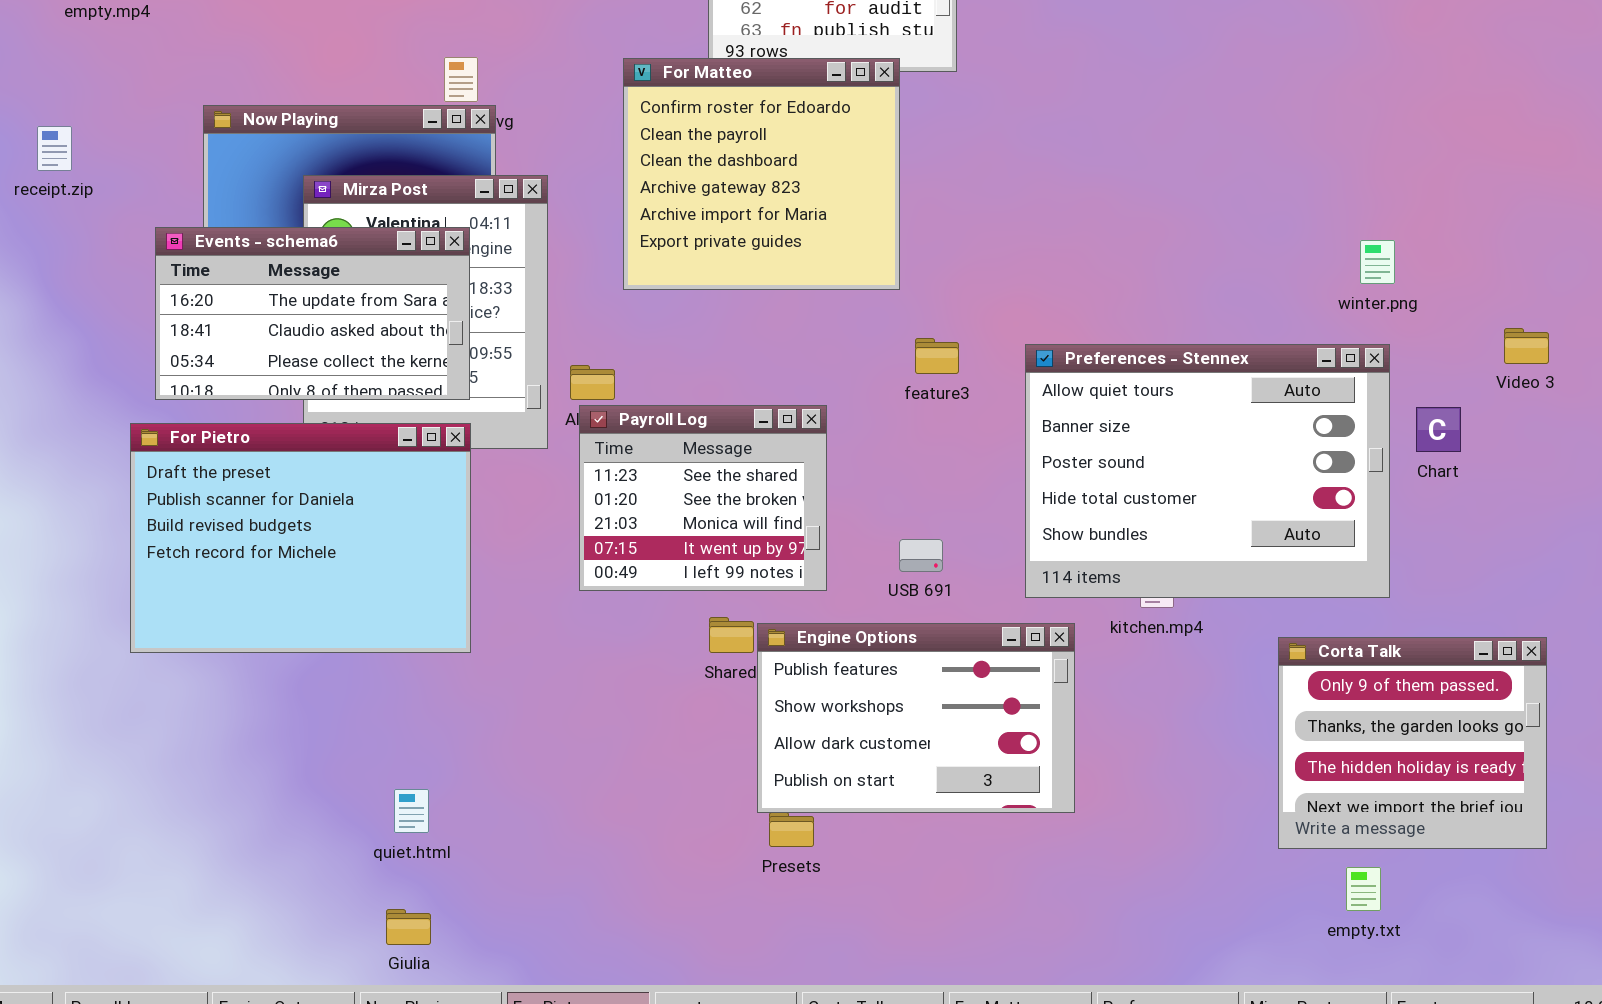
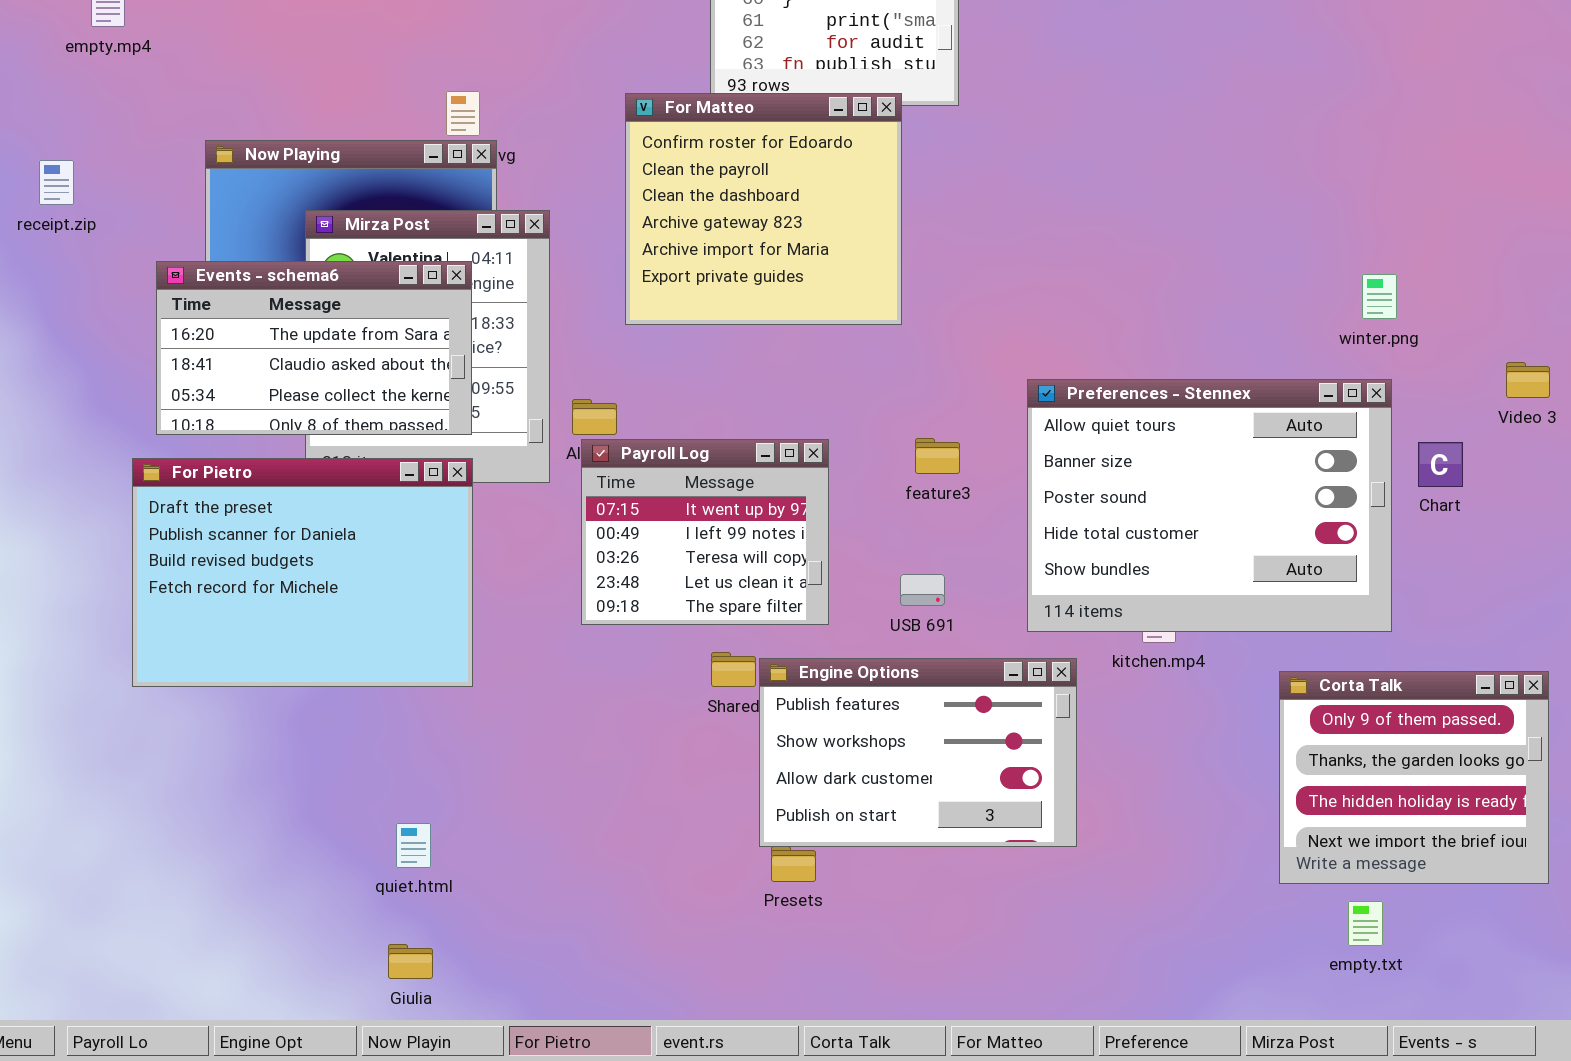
feature3: [915,338,959,374] -> [915,438,960,474], moved
Payroll Log: [579,405,827,591] -> [581,439,829,625], scrolled down 3 rows

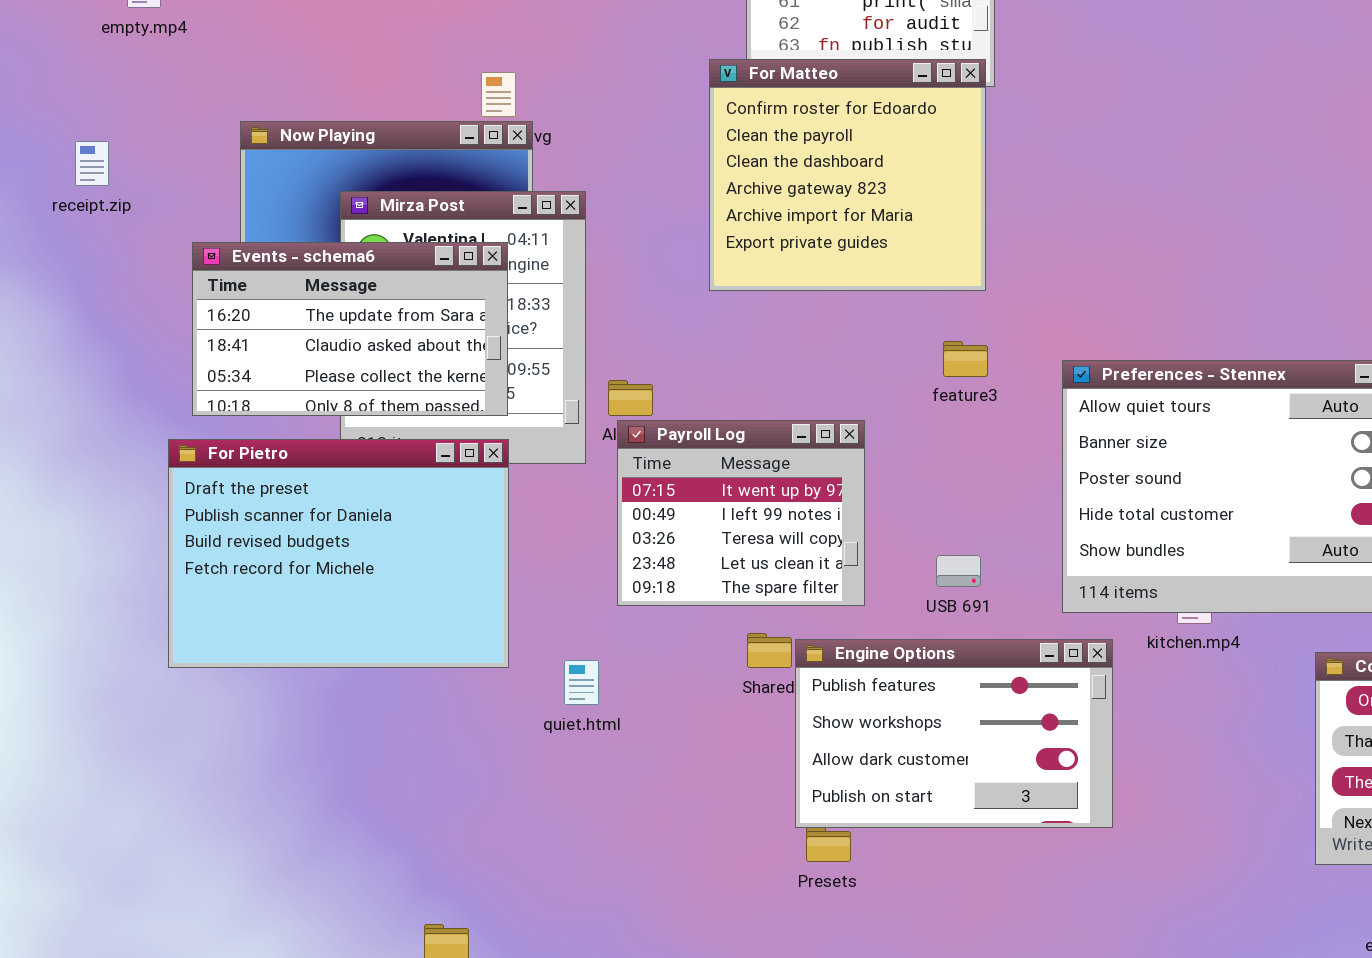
For Matteo: [625,93,902,325] -> [709,59,986,291], moved
feature3: [915,438,960,474] -> [943,341,988,377], moved
quiet.html: [396,823,431,868] -> [564,660,599,705], moved

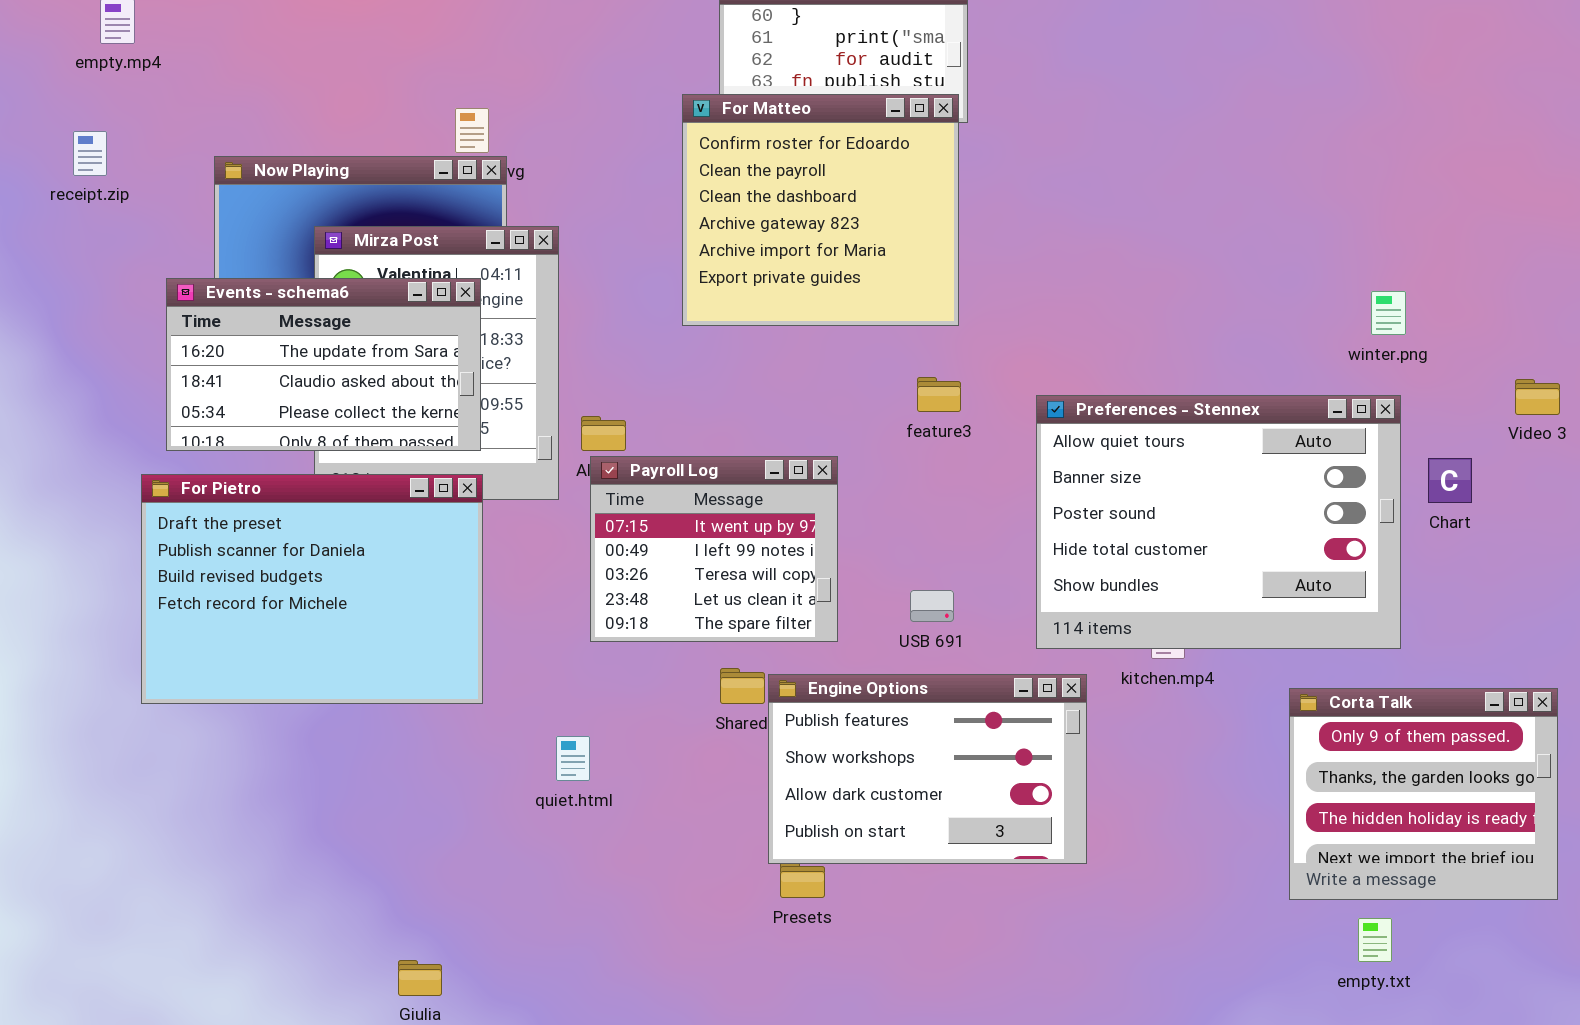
receipt.zip: [75,141,109,186] -> [73,131,107,176], moved
quiet.html: [564,660,599,705] -> [556,736,590,781], moved

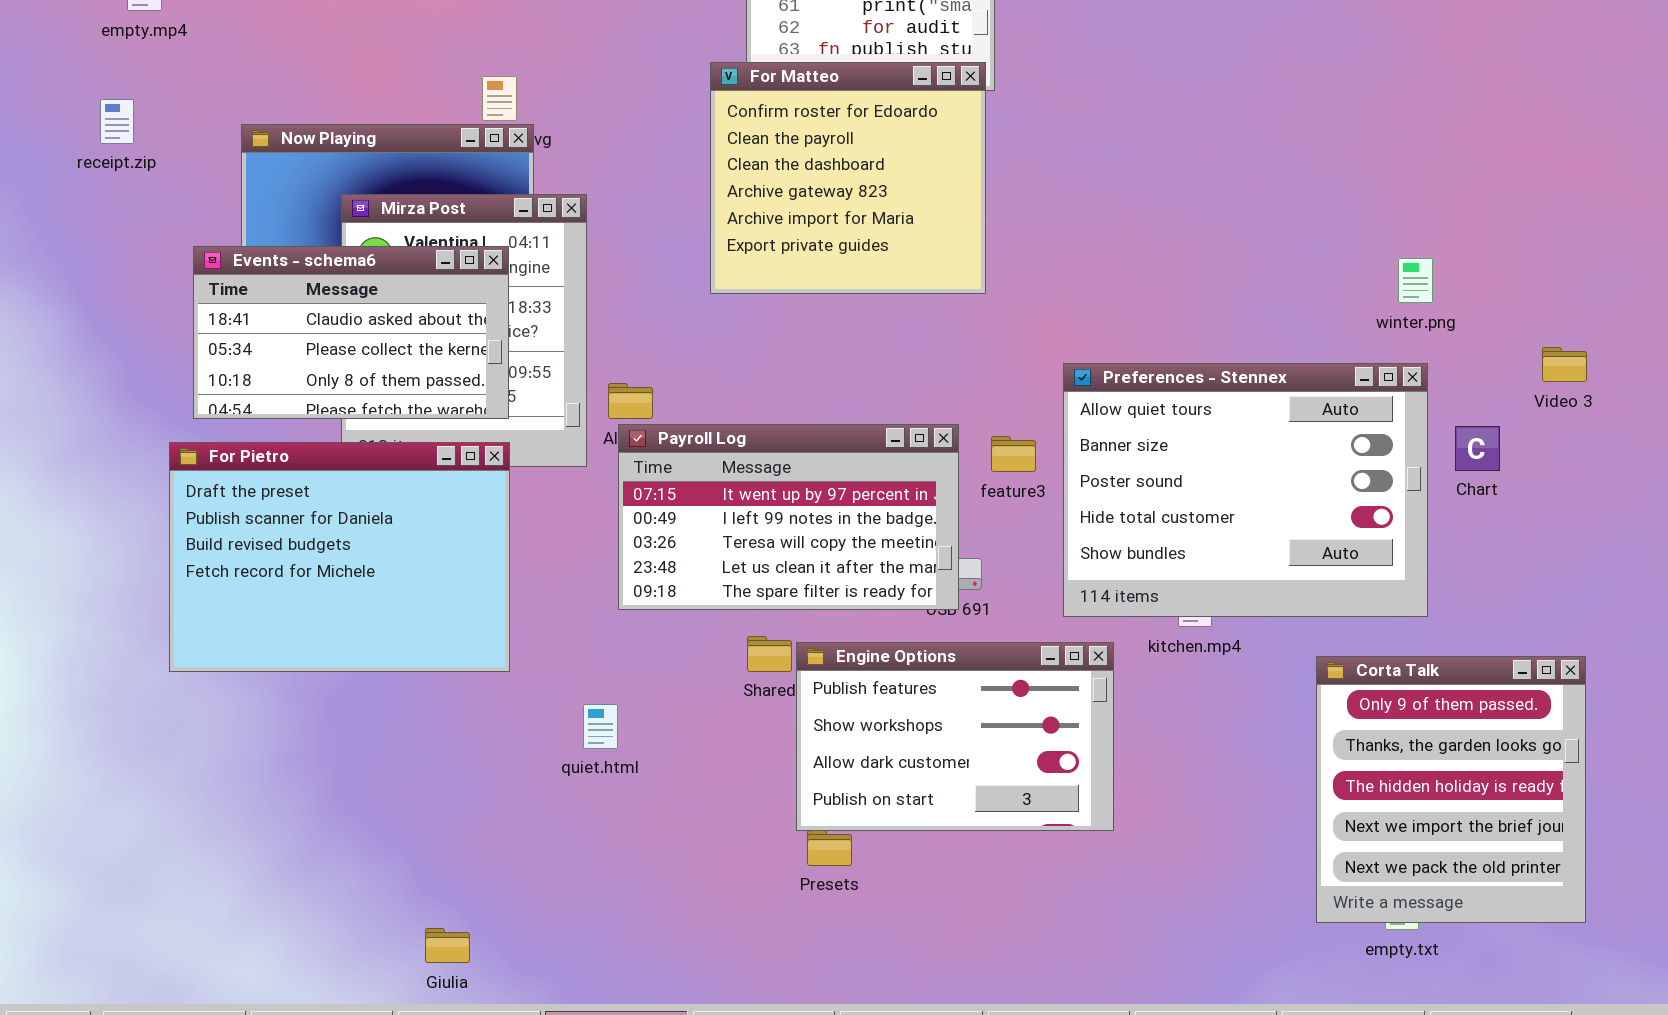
Events - schema6: [166,278,481,451] -> [193,246,509,419], scrolled down 1 row
feature3: [917,377,961,412] -> [991,436,1036,472], moved
Payroll Log: [590,456,838,642] -> [618,424,959,610], resized
Corta Talk: [1289,688,1558,900] -> [1316,656,1586,923], resized

